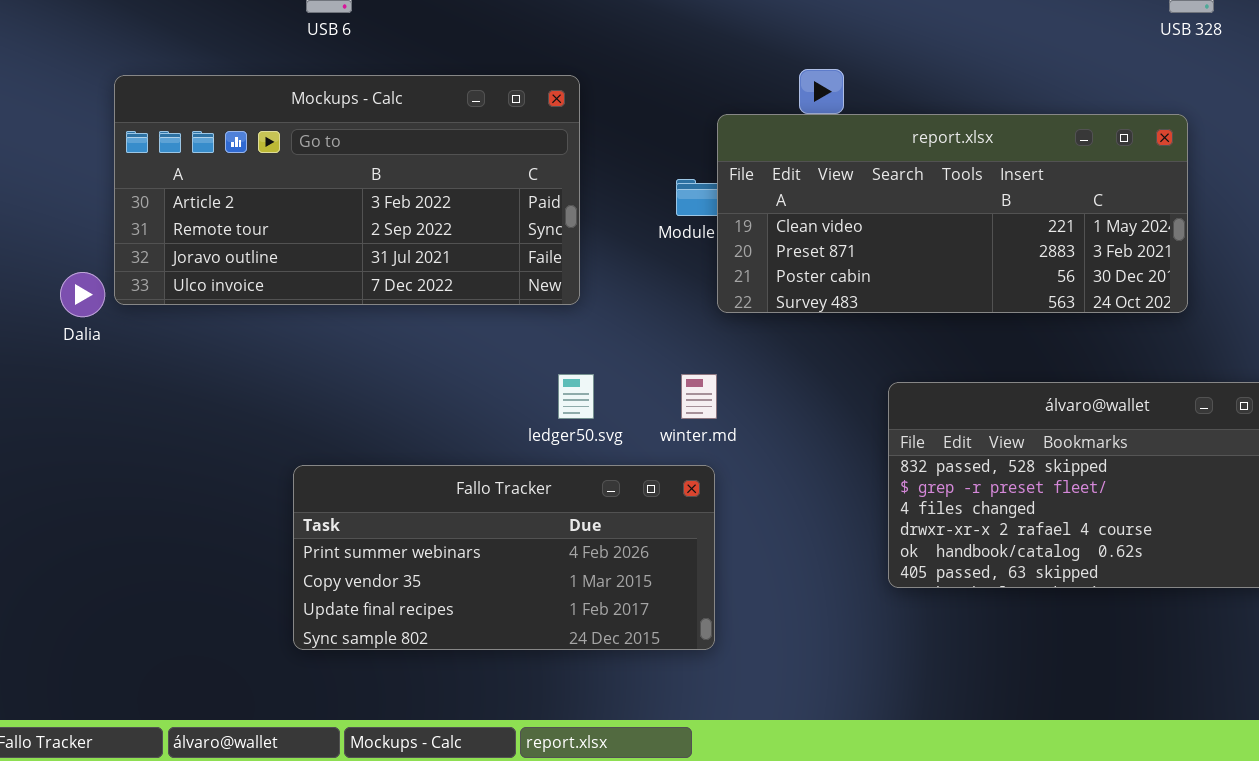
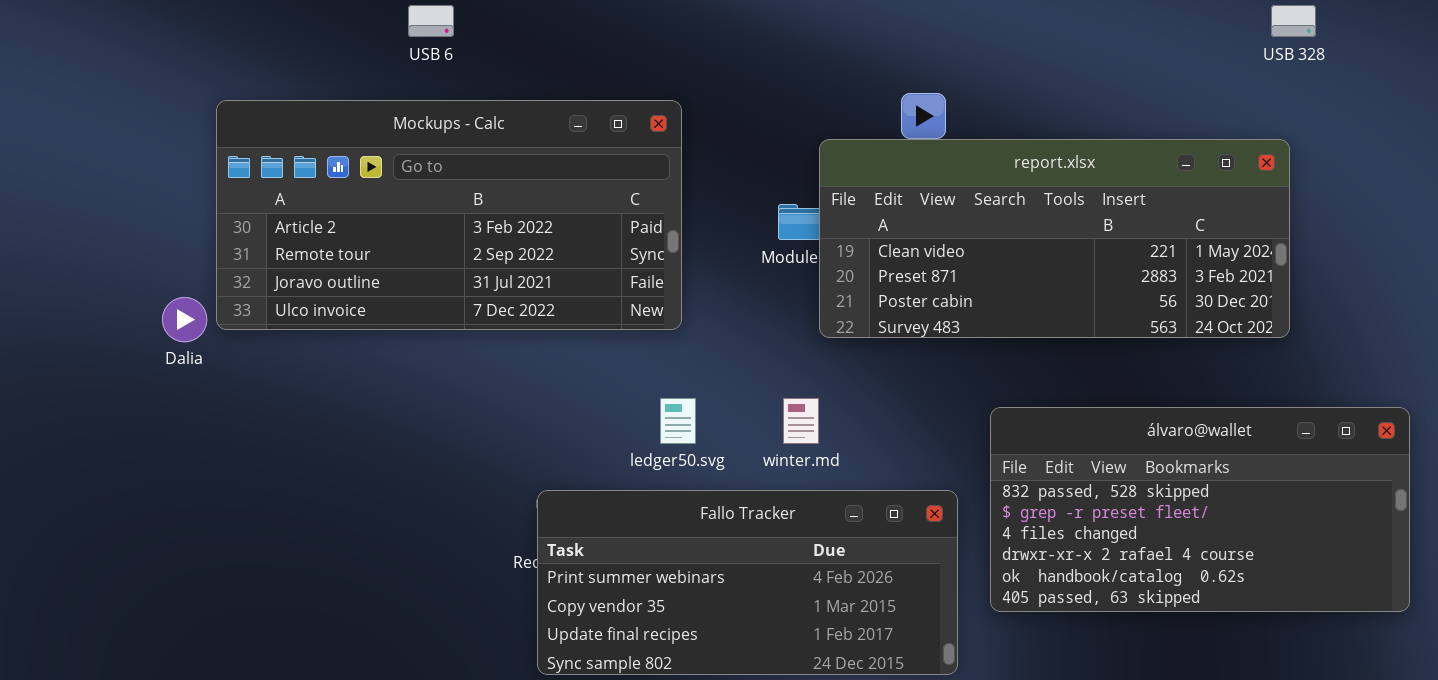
Fallo Tracker: [293,465,715,650] -> [537,490,958,675], moved

